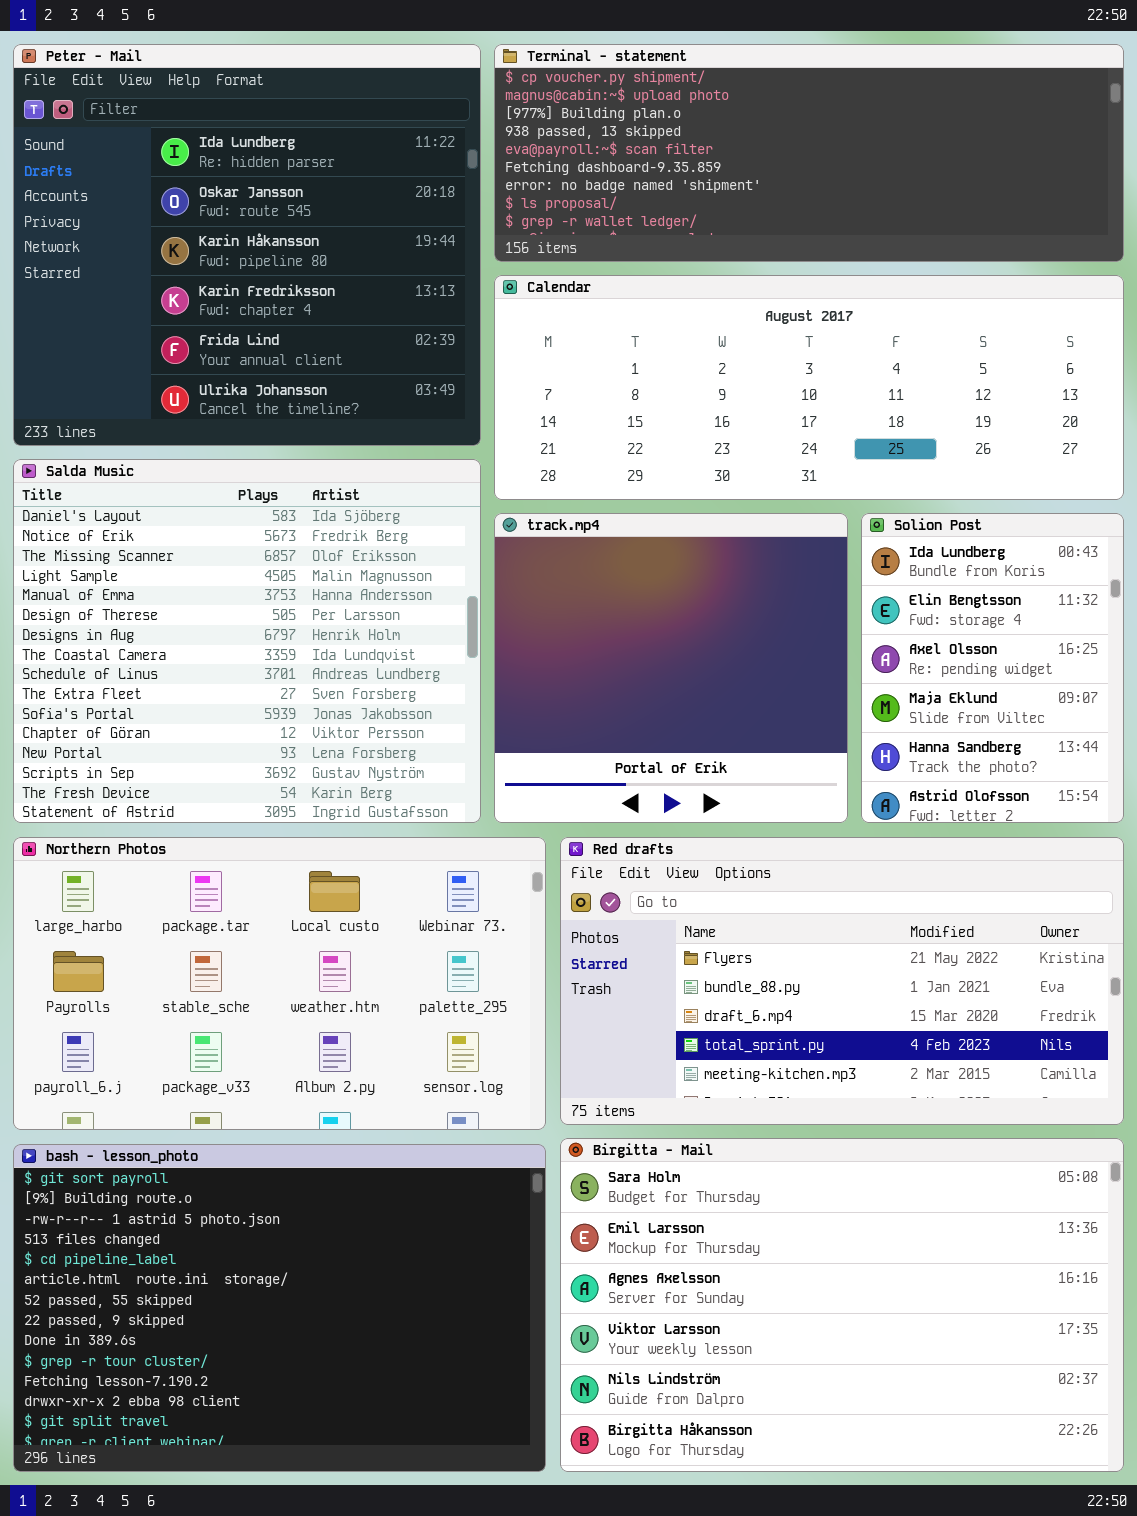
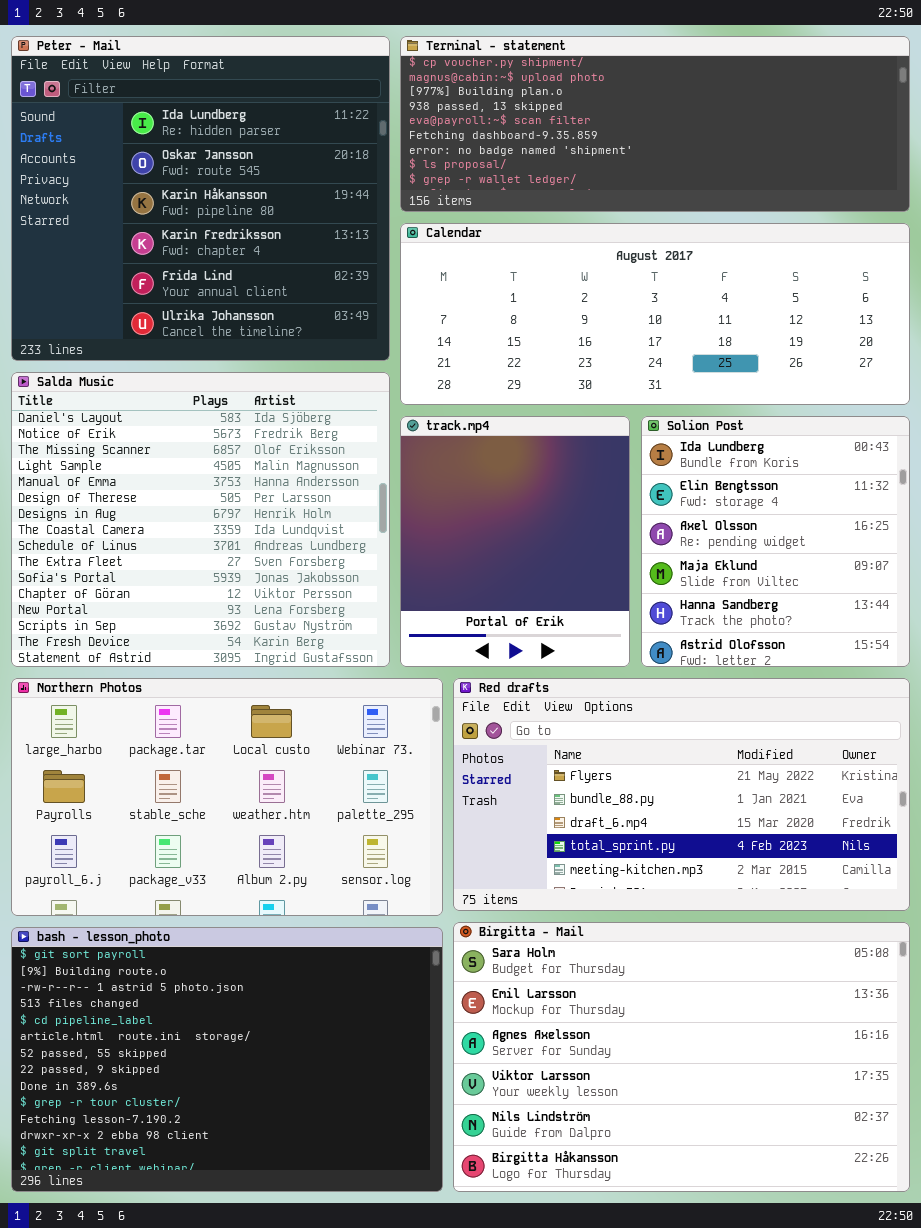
track.mp4: [494,513,848,823] -> [400,416,630,667], resized
Solion Post: [861,513,1124,823] -> [641,416,910,667], resized

